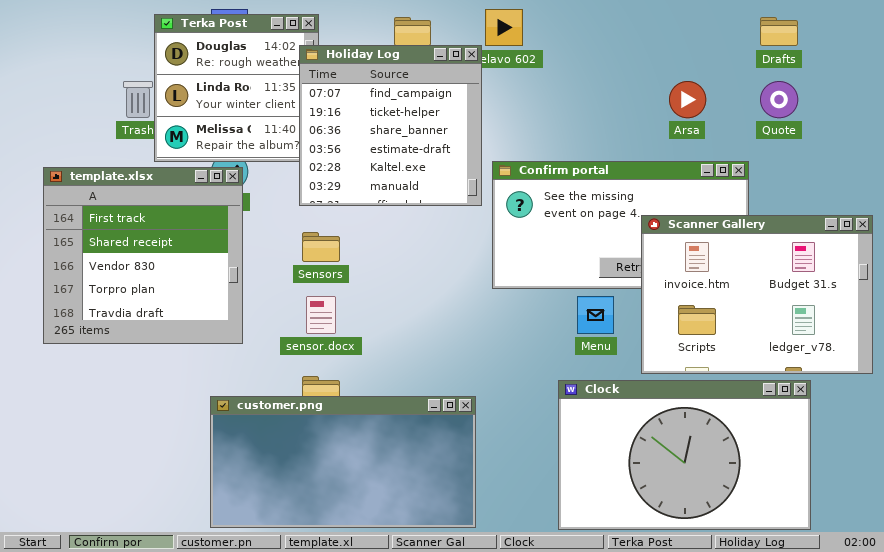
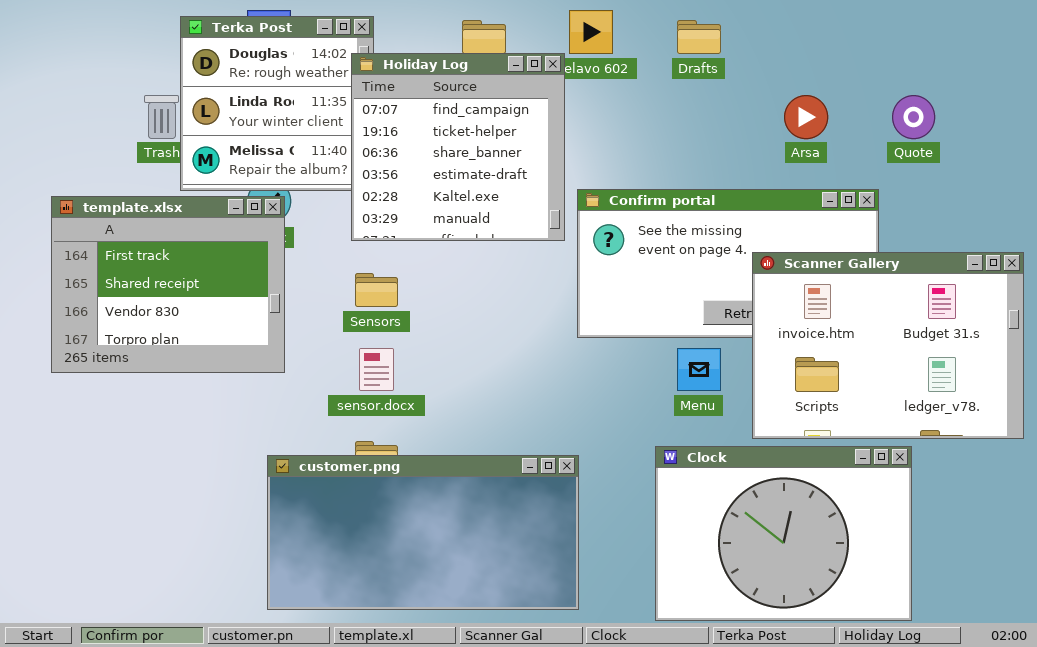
Drafts: [760,17,798,46] -> [677,20,721,54], moved
template.xlsx: [43,167,243,344] -> [51,196,285,373], resized
Clock: [558,380,811,530] -> [655,446,912,621], resized
customer.png: [210,396,476,528] -> [267,455,579,610], moved

